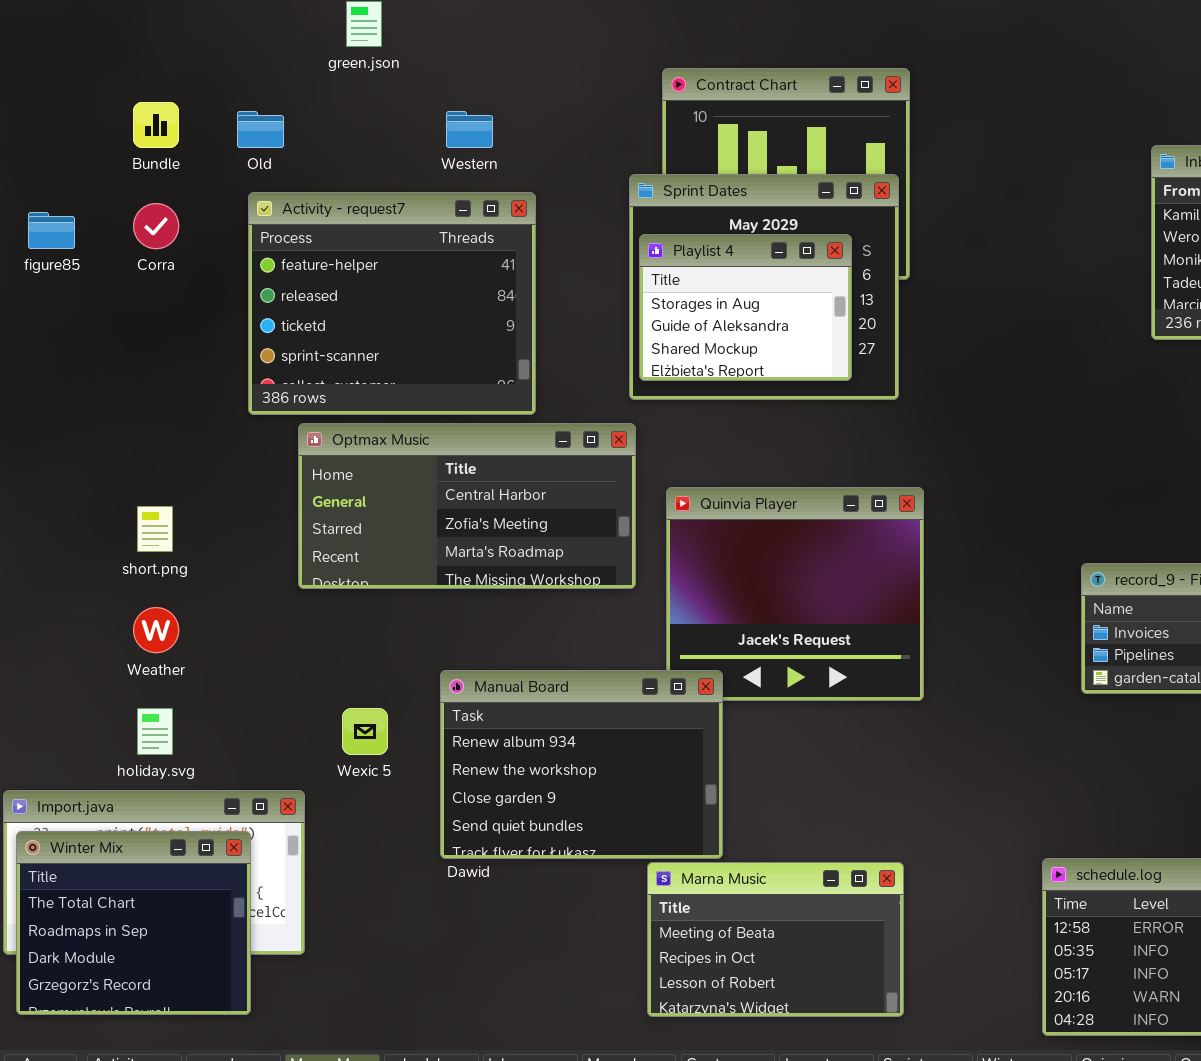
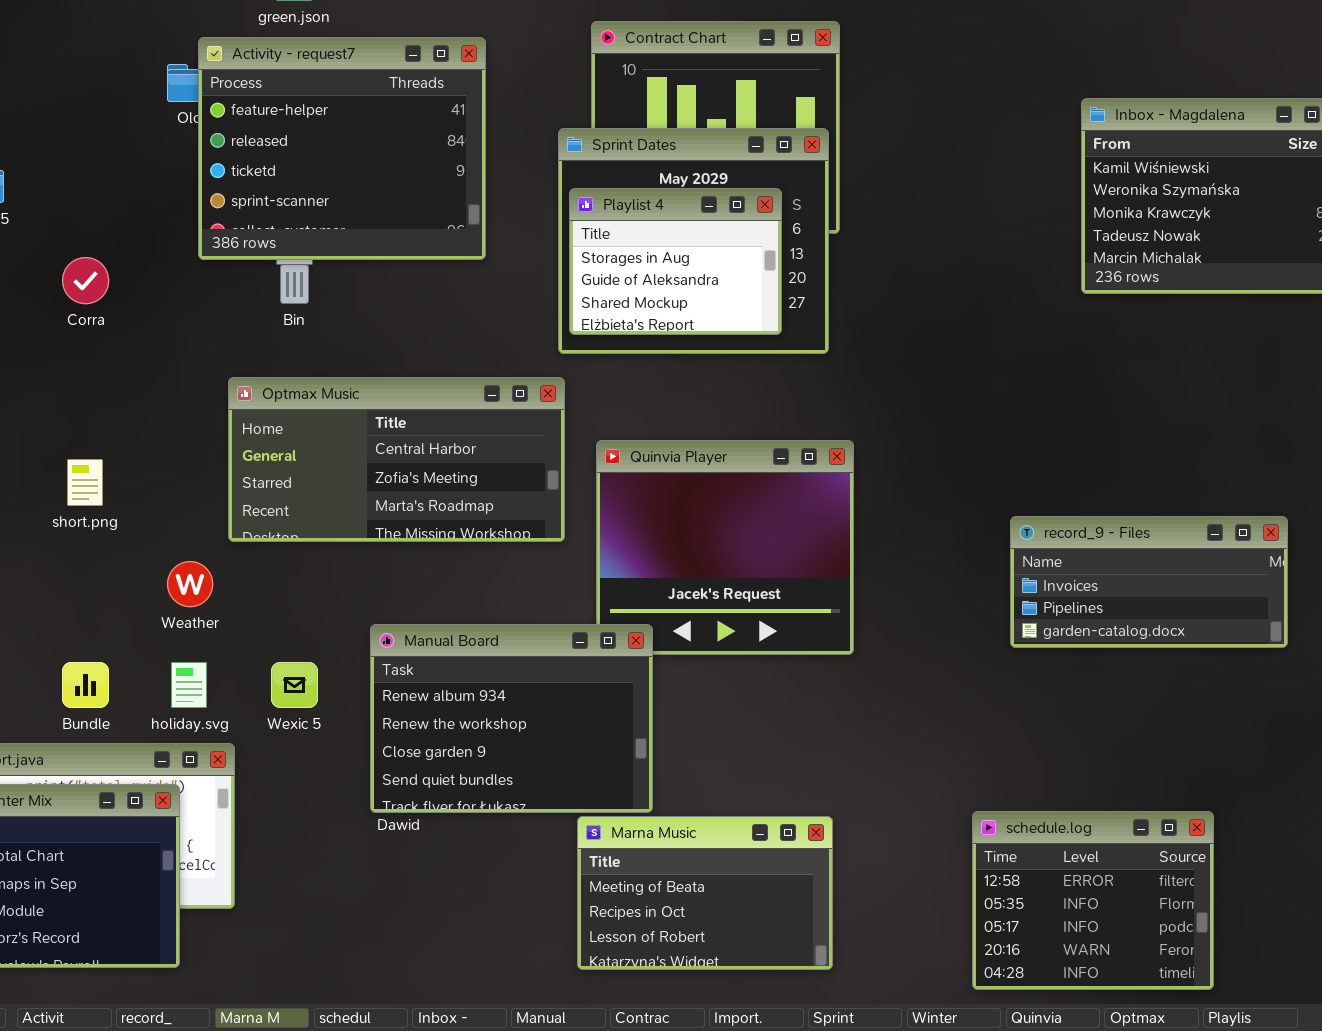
Bundle: [133,102,179,148] -> [62,662,109,708], moved
Activity - request7: [248,192,536,415] -> [198,37,486,260], moved
Corra: [133,203,179,249] -> [62,257,109,304], moved
Weather: [133,607,179,653] -> [167,561,213,607], moved
holiday.svg: [137,708,173,755] -> [171,662,207,708], moved

